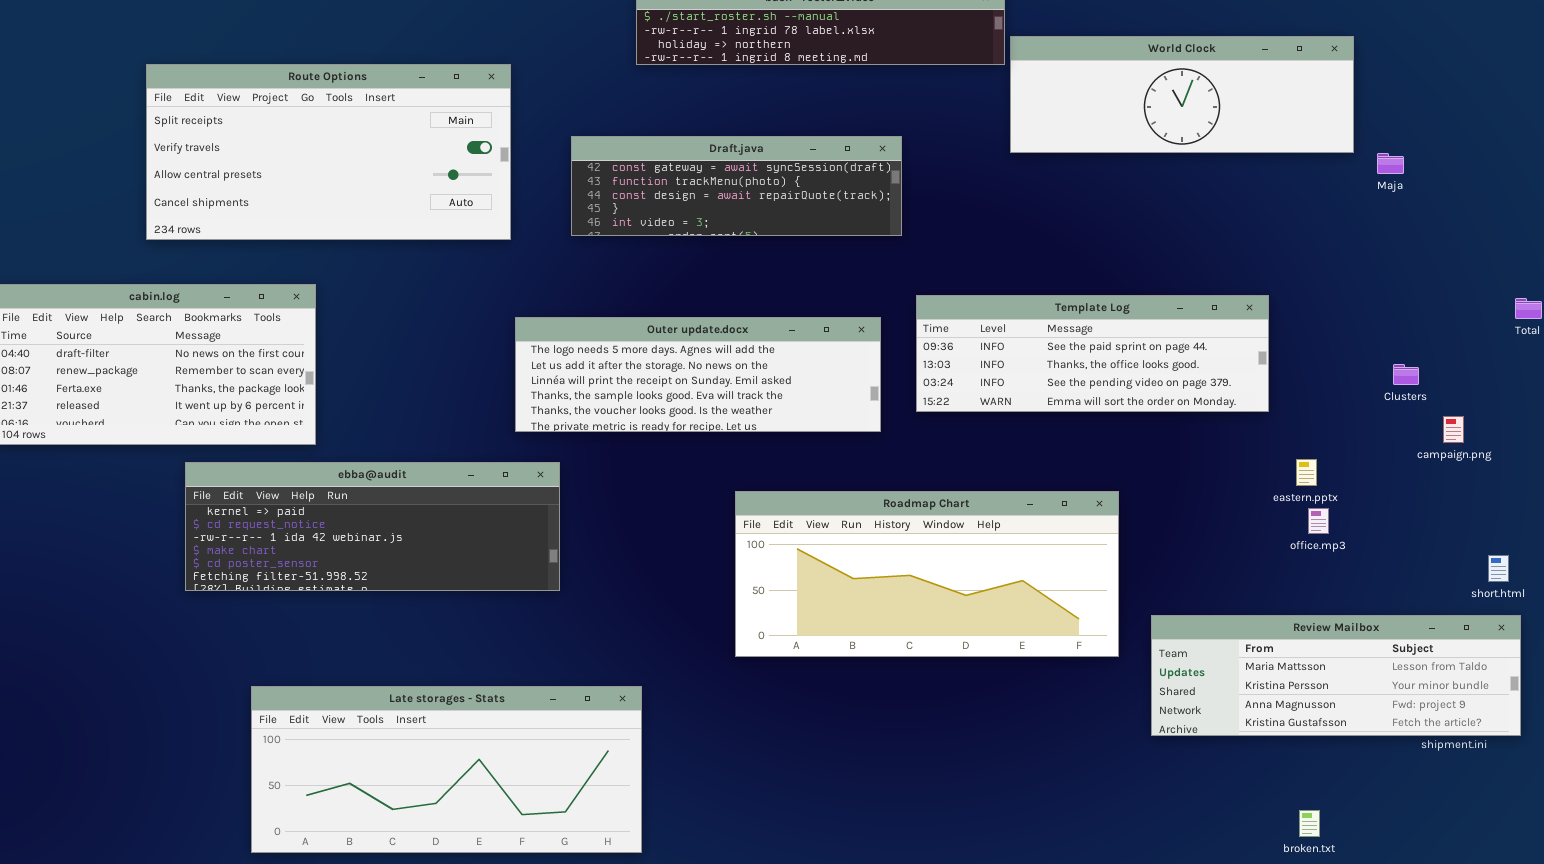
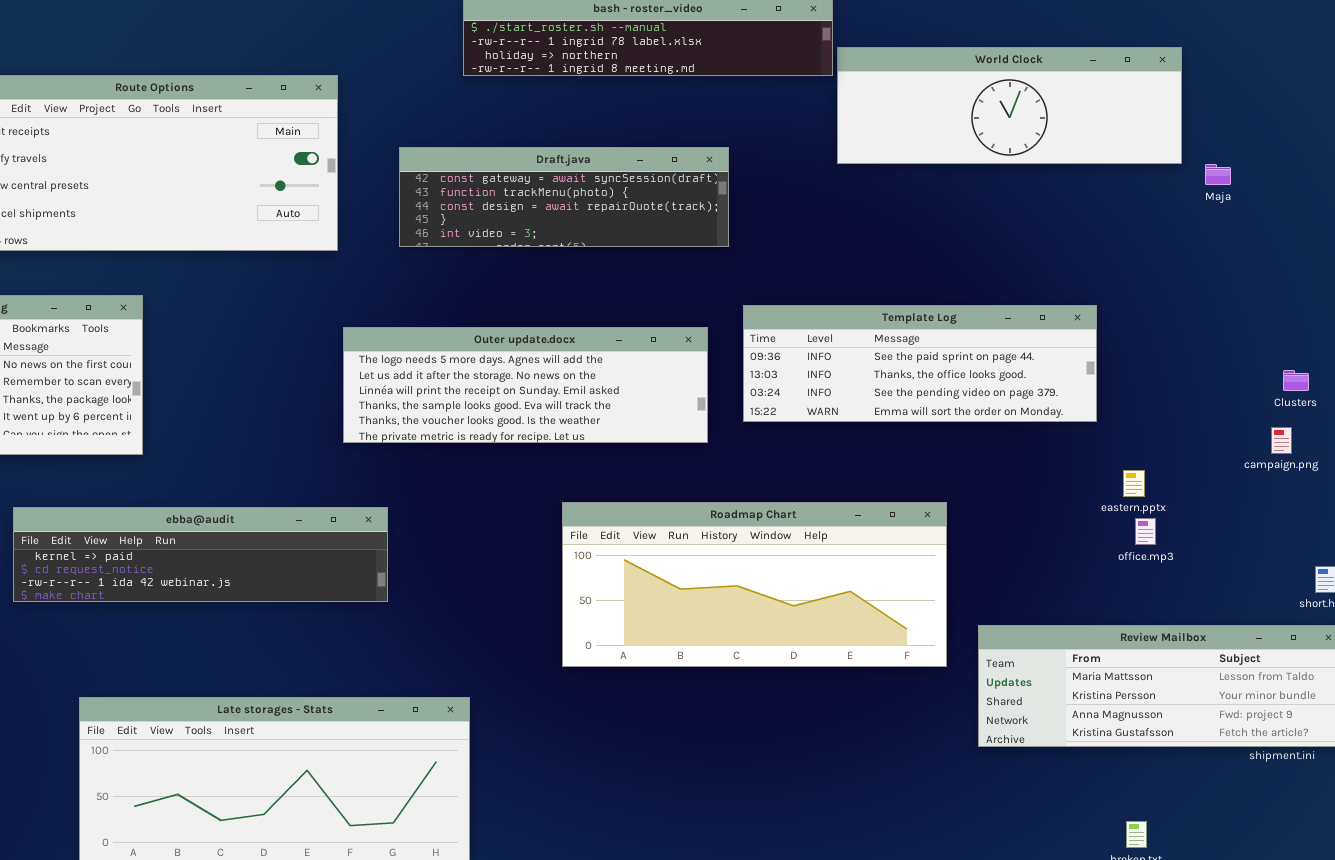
Clusters: [1393,364,1419,385] -> [1283,370,1309,391], moved
ebba@audit: [185,462,560,591] -> [13,507,388,602], resized

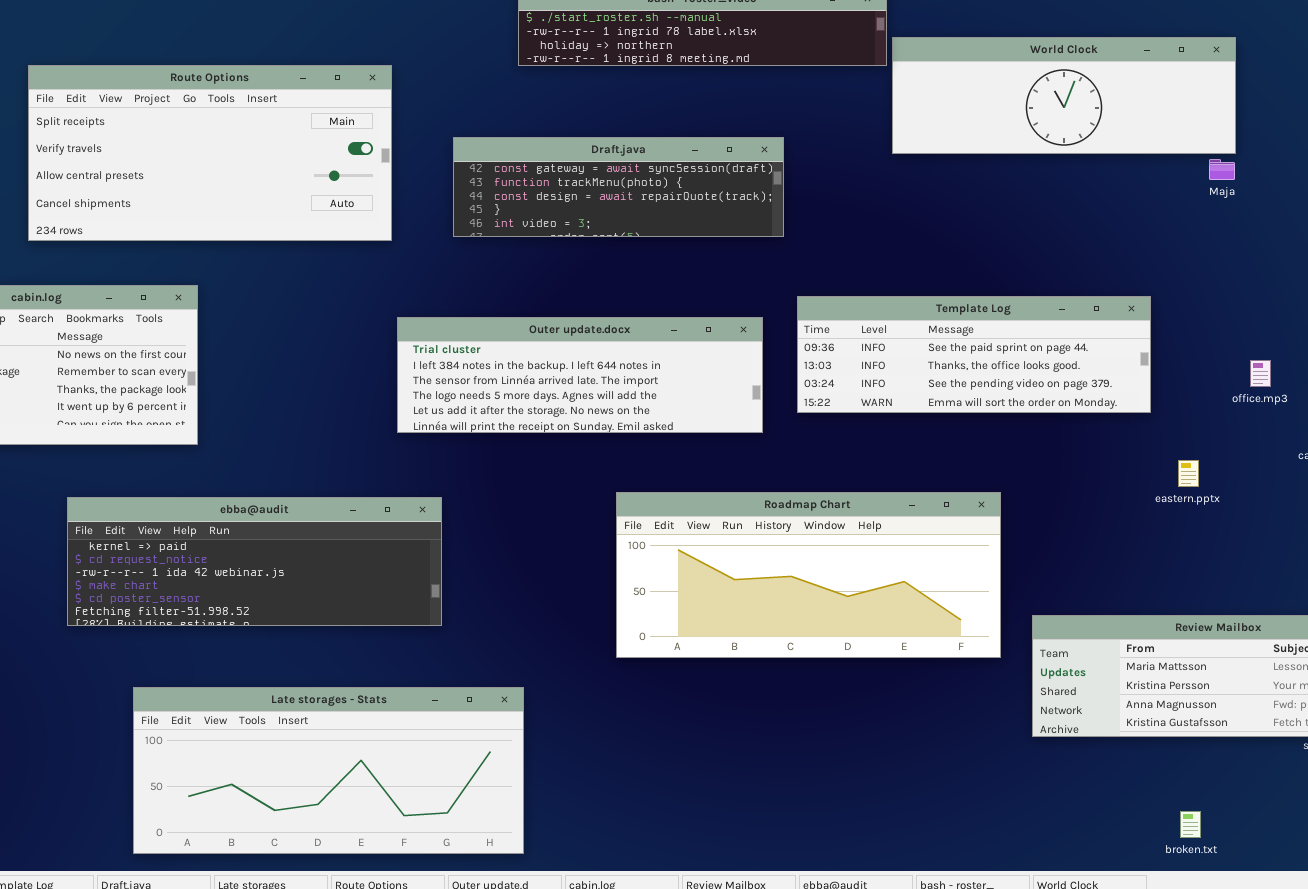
Maja: [1205,164,1231,185] -> [1209,159,1235,180], moved
Outer update.docx: [343,327,708,443] -> [397,317,763,433], scrolled up 3 rows
ebba@audit: [13,507,388,602] -> [67,497,442,626], resized
office.mp3: [1135,518,1156,545] -> [1250,360,1271,387], moved

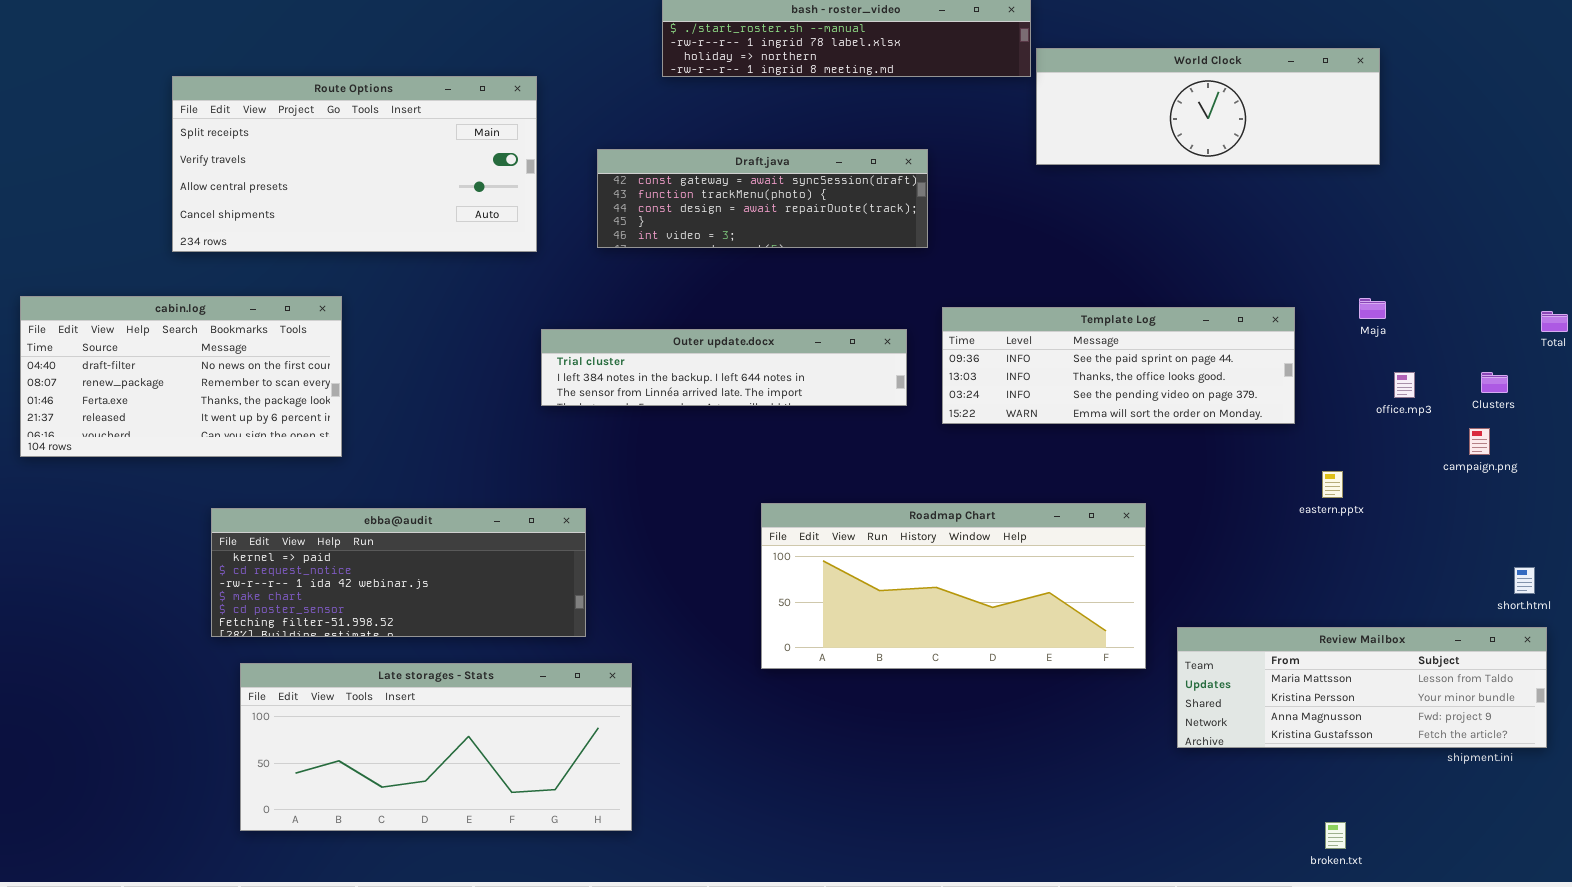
Maja: [1209,159,1235,180] -> [1359,298,1386,319], moved
Outer update.docx: [397,317,763,433] -> [541,329,907,406], resized
Late storages - Stats: [133,687,524,854] -> [240,663,632,831], moved

